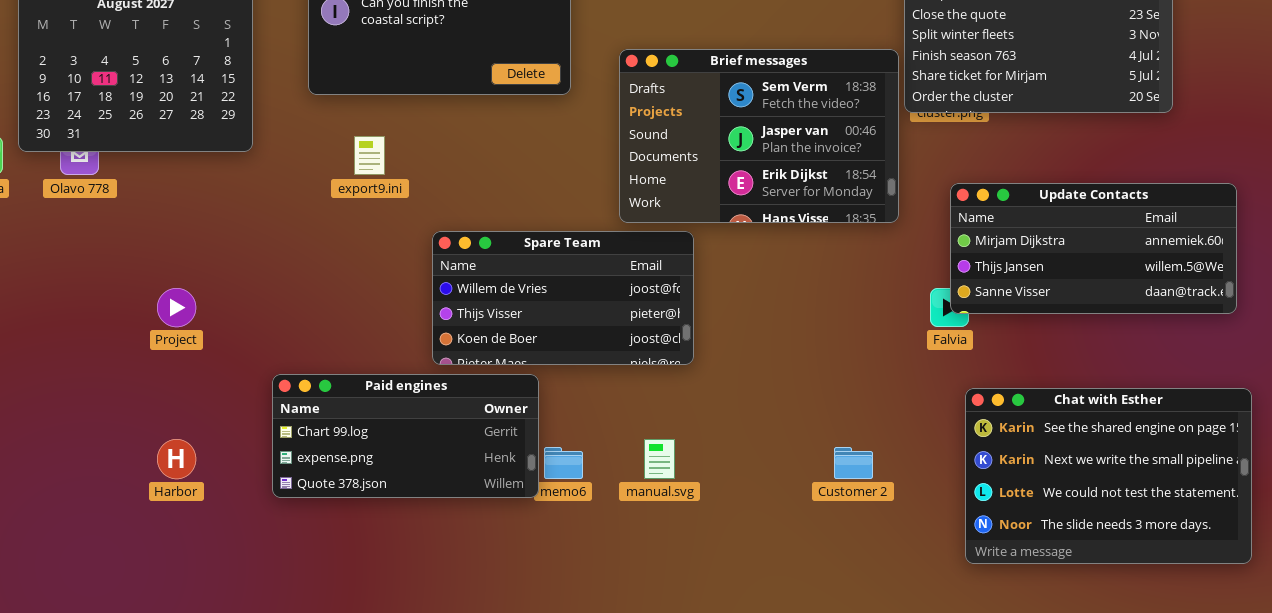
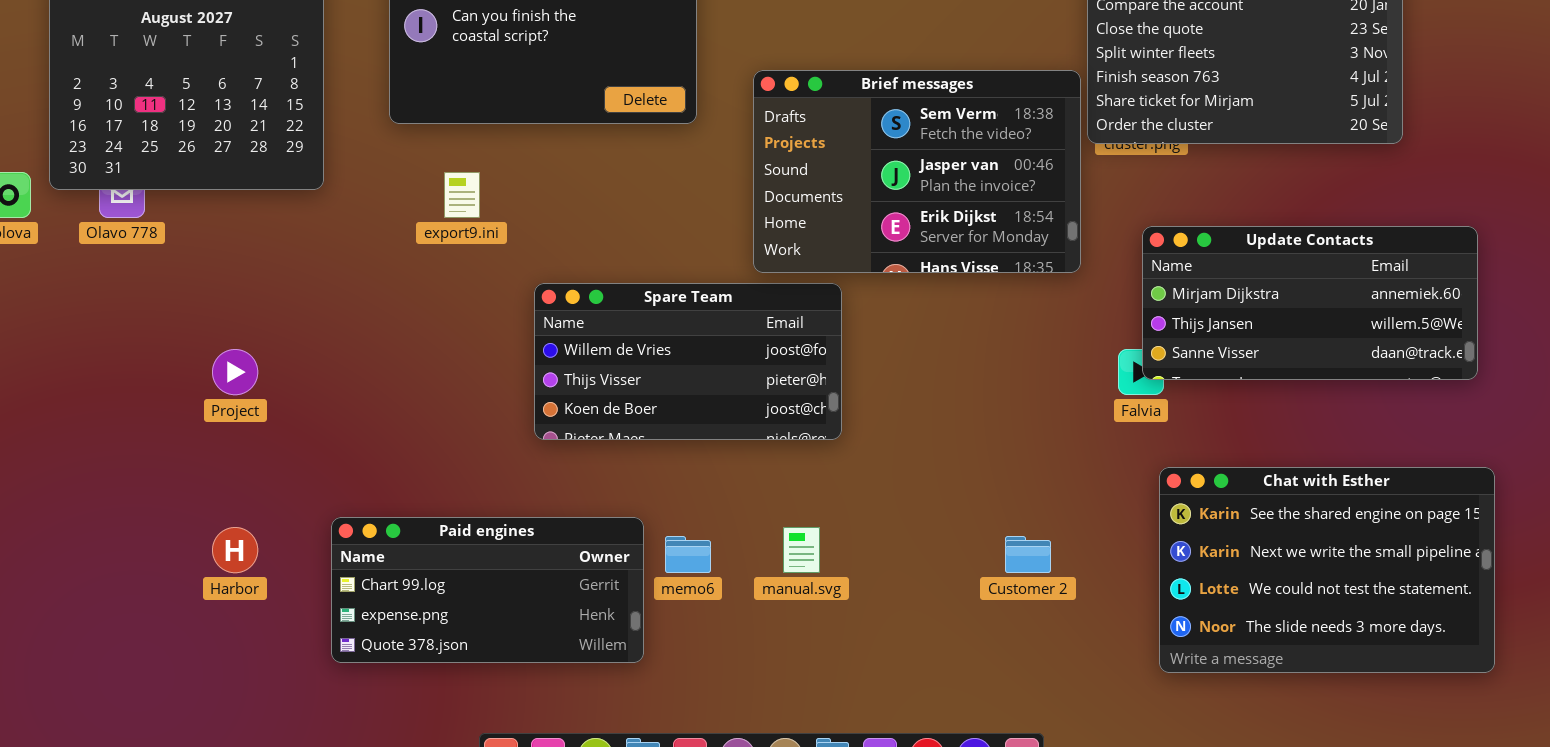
Paid engines: [272,374,539,498] -> [331,517,644,663], moved

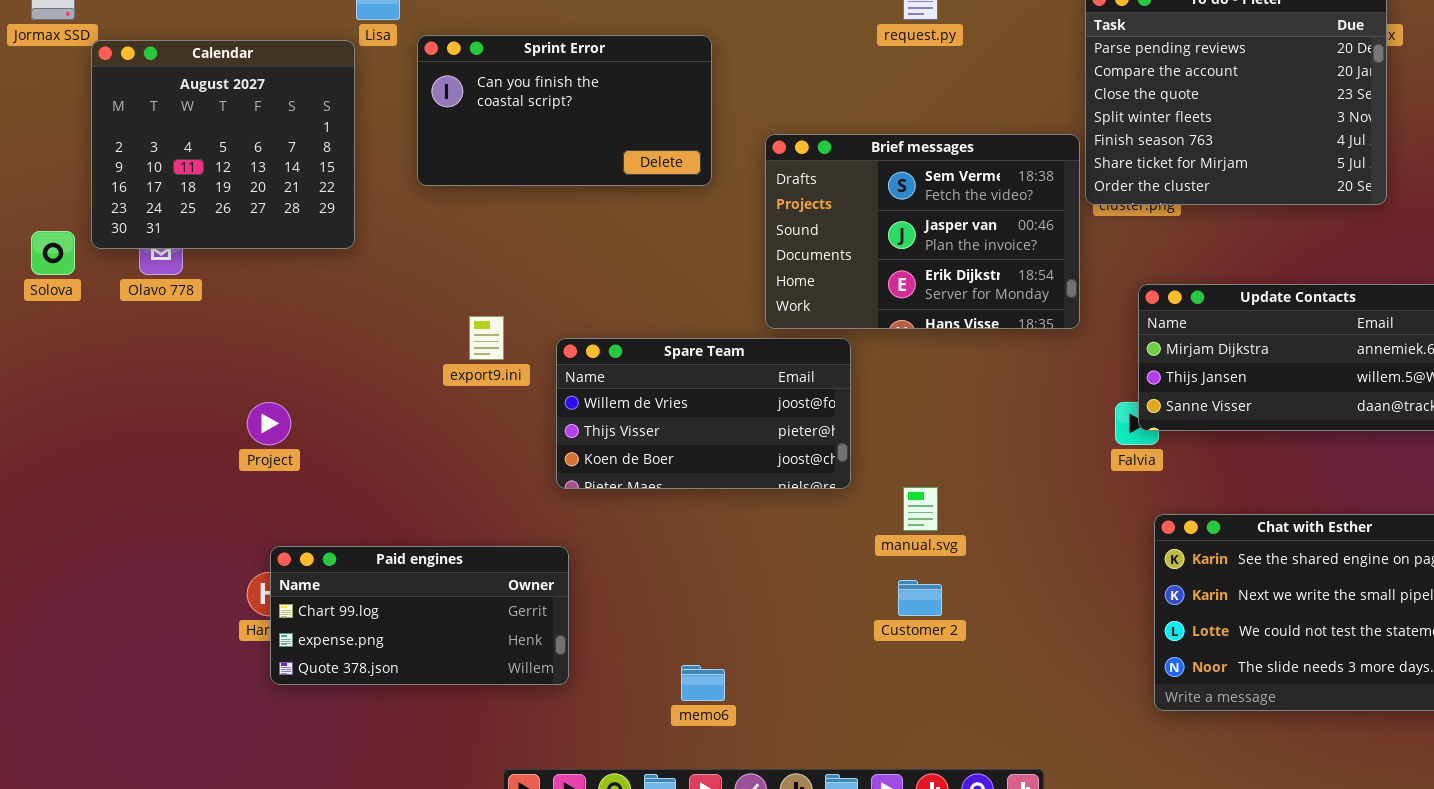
export9.ini: [444,172,480,218] -> [469,316,504,360], moved
Paid engines: [331,517,644,663] -> [270,546,569,685], moved
manual.svg: [783,527,820,573] -> [903,487,938,531], moved
memo6: [665,536,711,573] -> [681,665,725,701], moved
Customer 2: [1005,536,1051,573] -> [898,580,942,616], moved

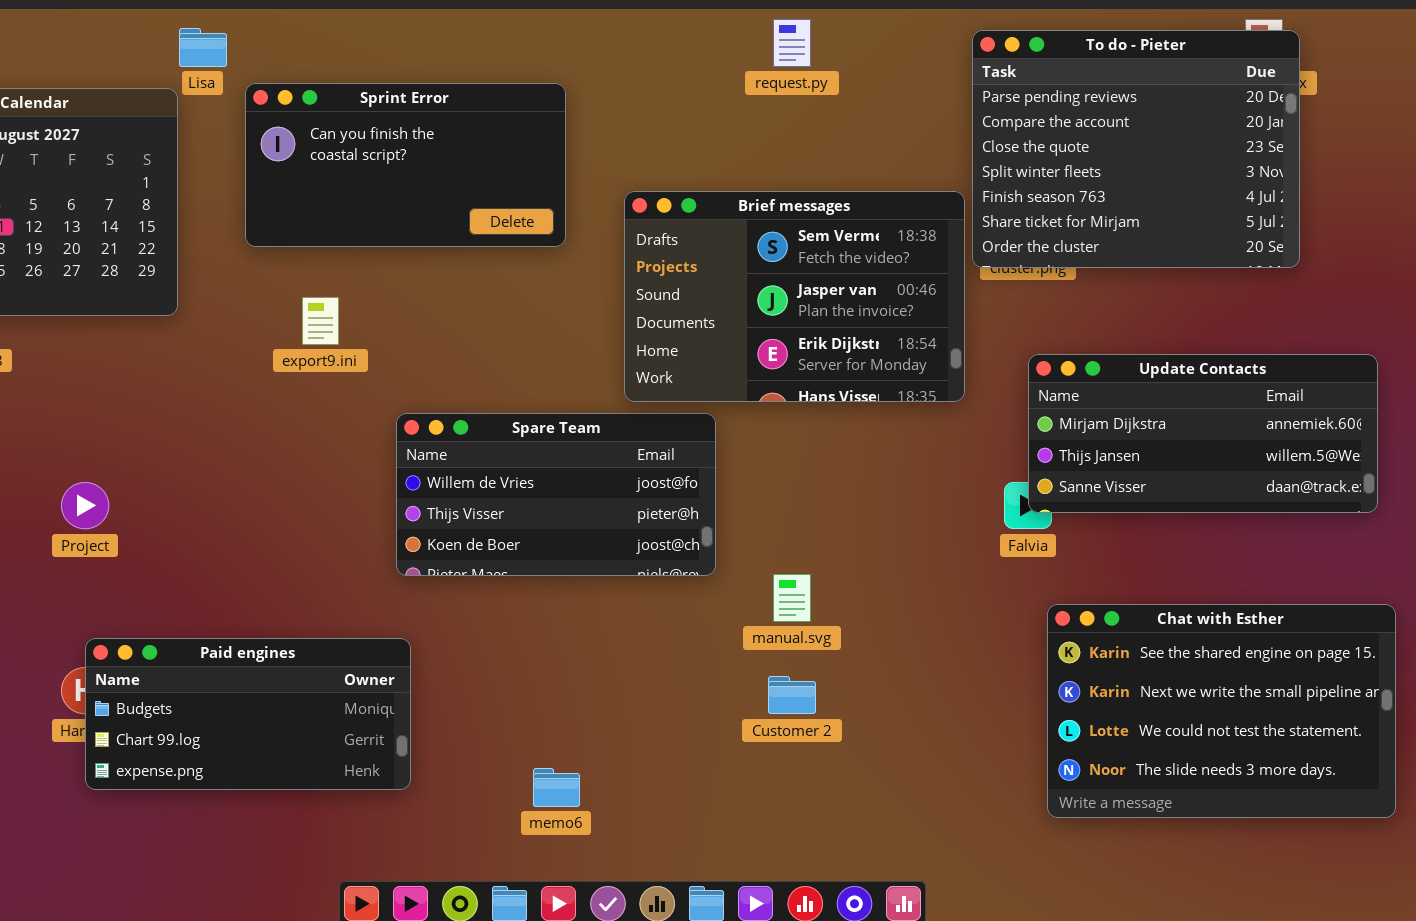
export9.ini: [469,316,504,360] -> [302,297,339,345], moved
Paid engines: [270,546,569,685] -> [85,638,411,790], scrolled up 1 row

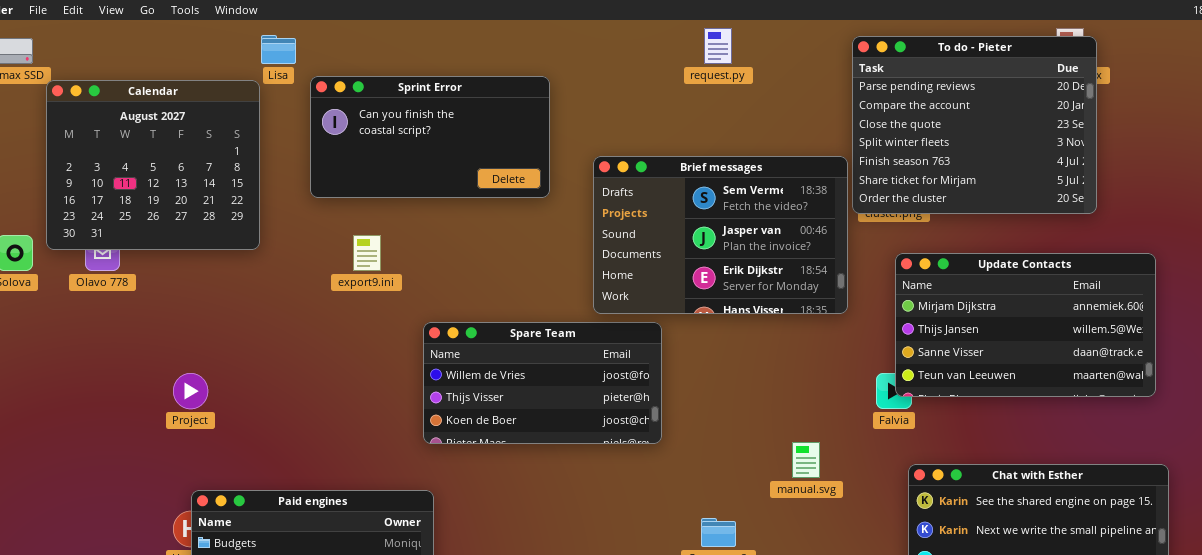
Update Contacts: [1028,354,1378,513] -> [895,253,1156,397], resized
manual.svg: [773,574,811,622] -> [792,442,820,478], moved

